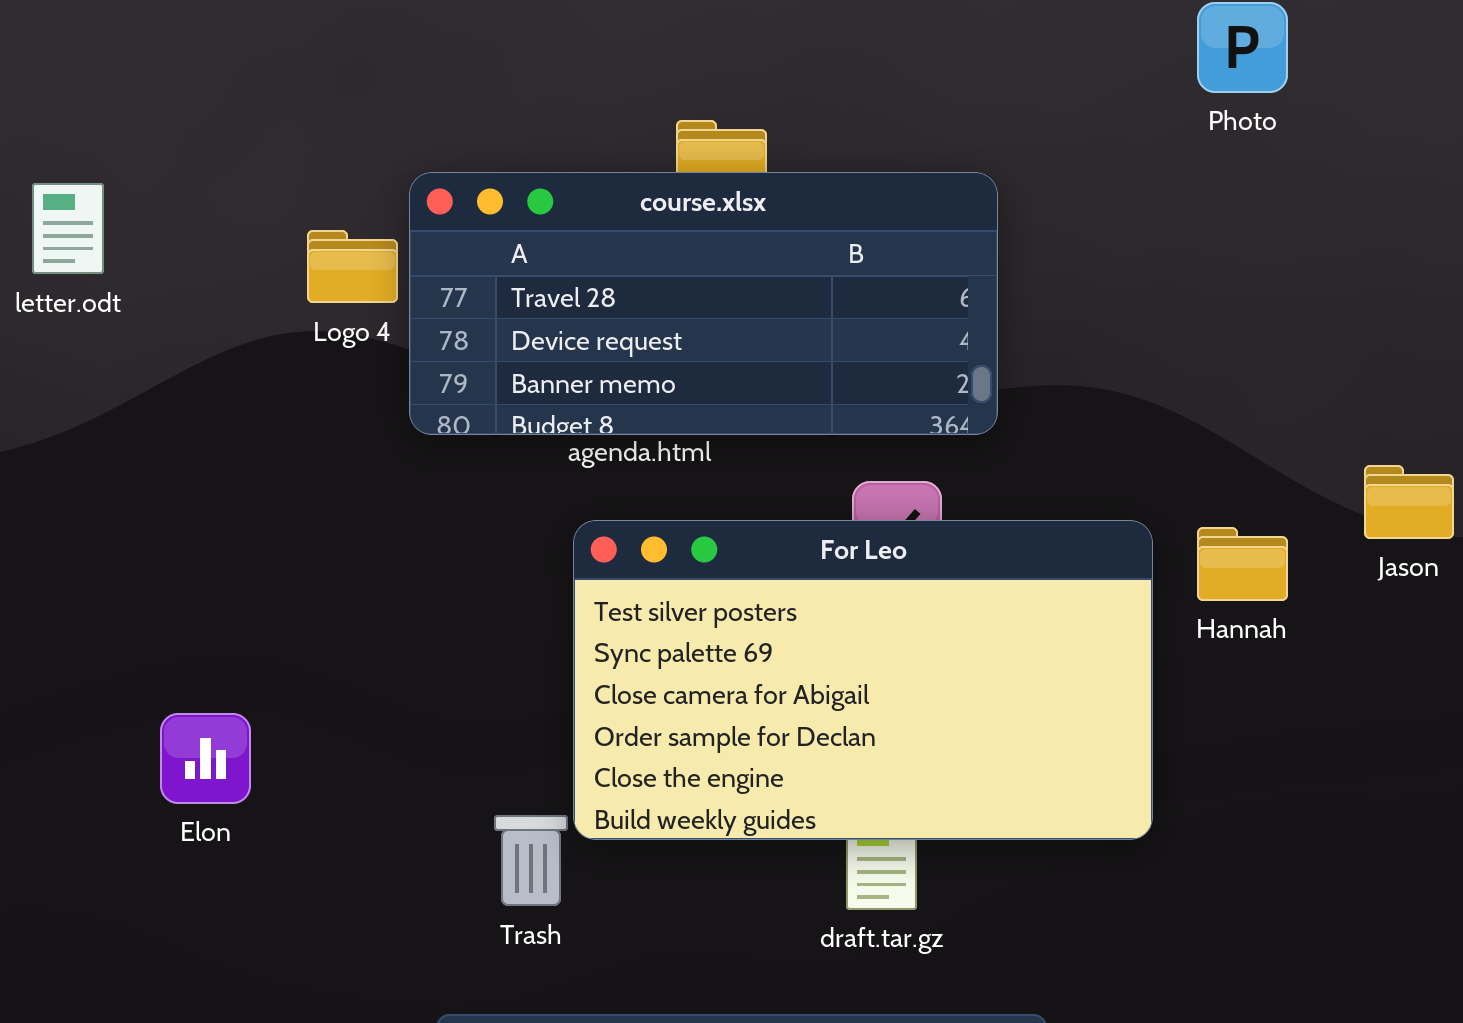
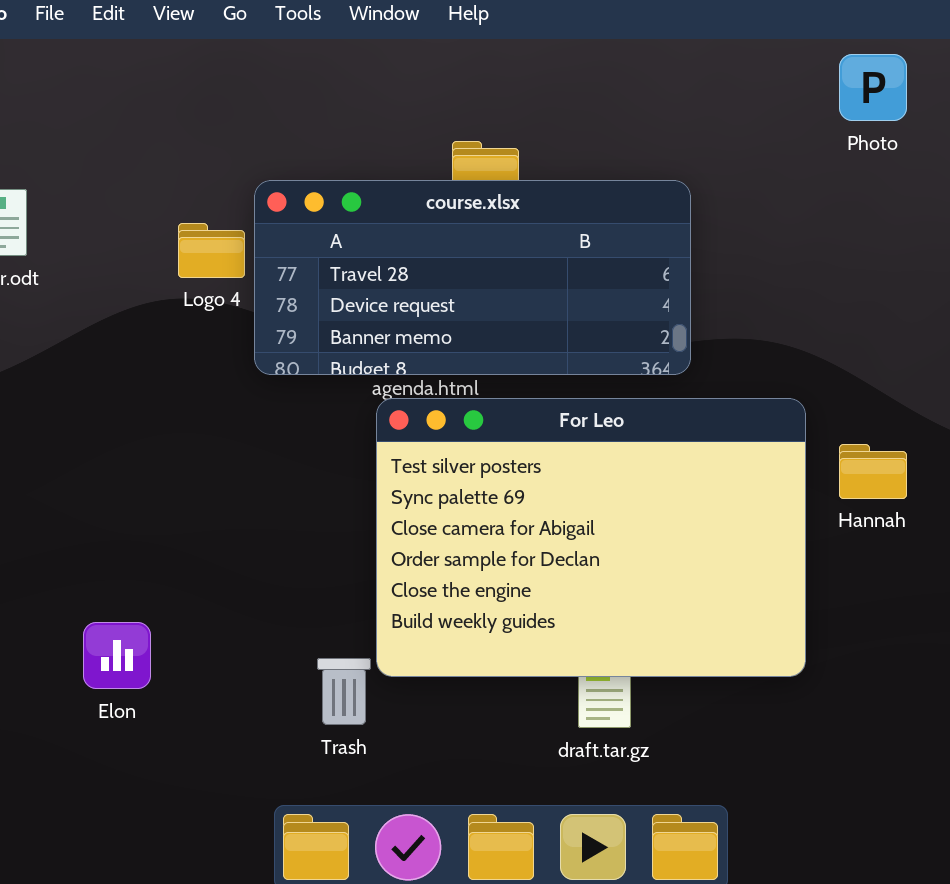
For Leo: [573,520,1153,840] -> [376,398,806,677], resized
Elon: [160,713,251,804] -> [83,622,151,689], moved

